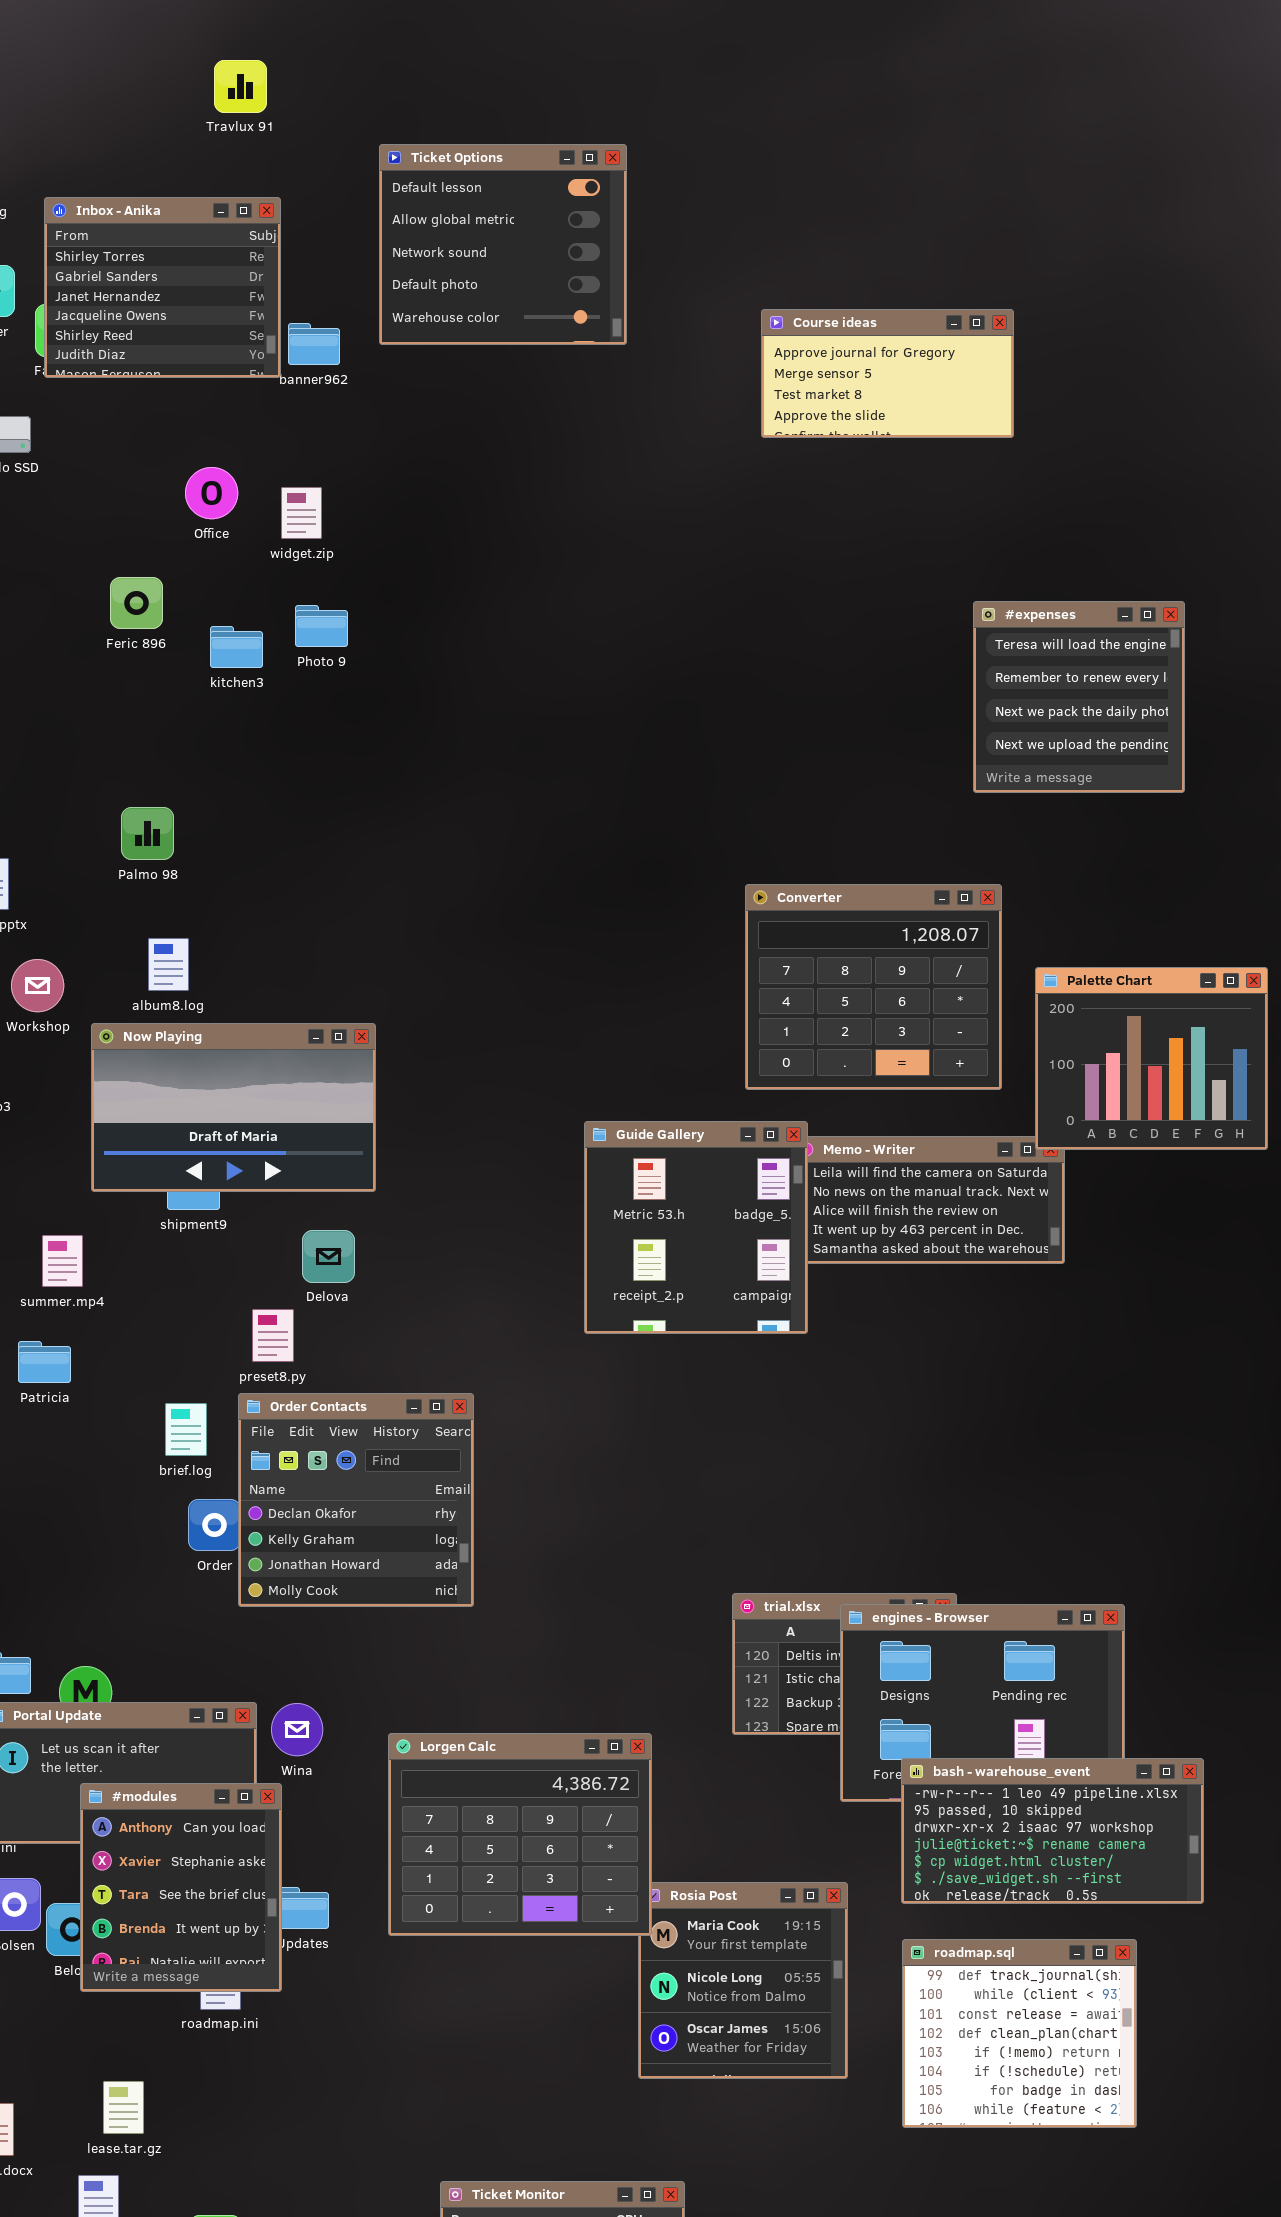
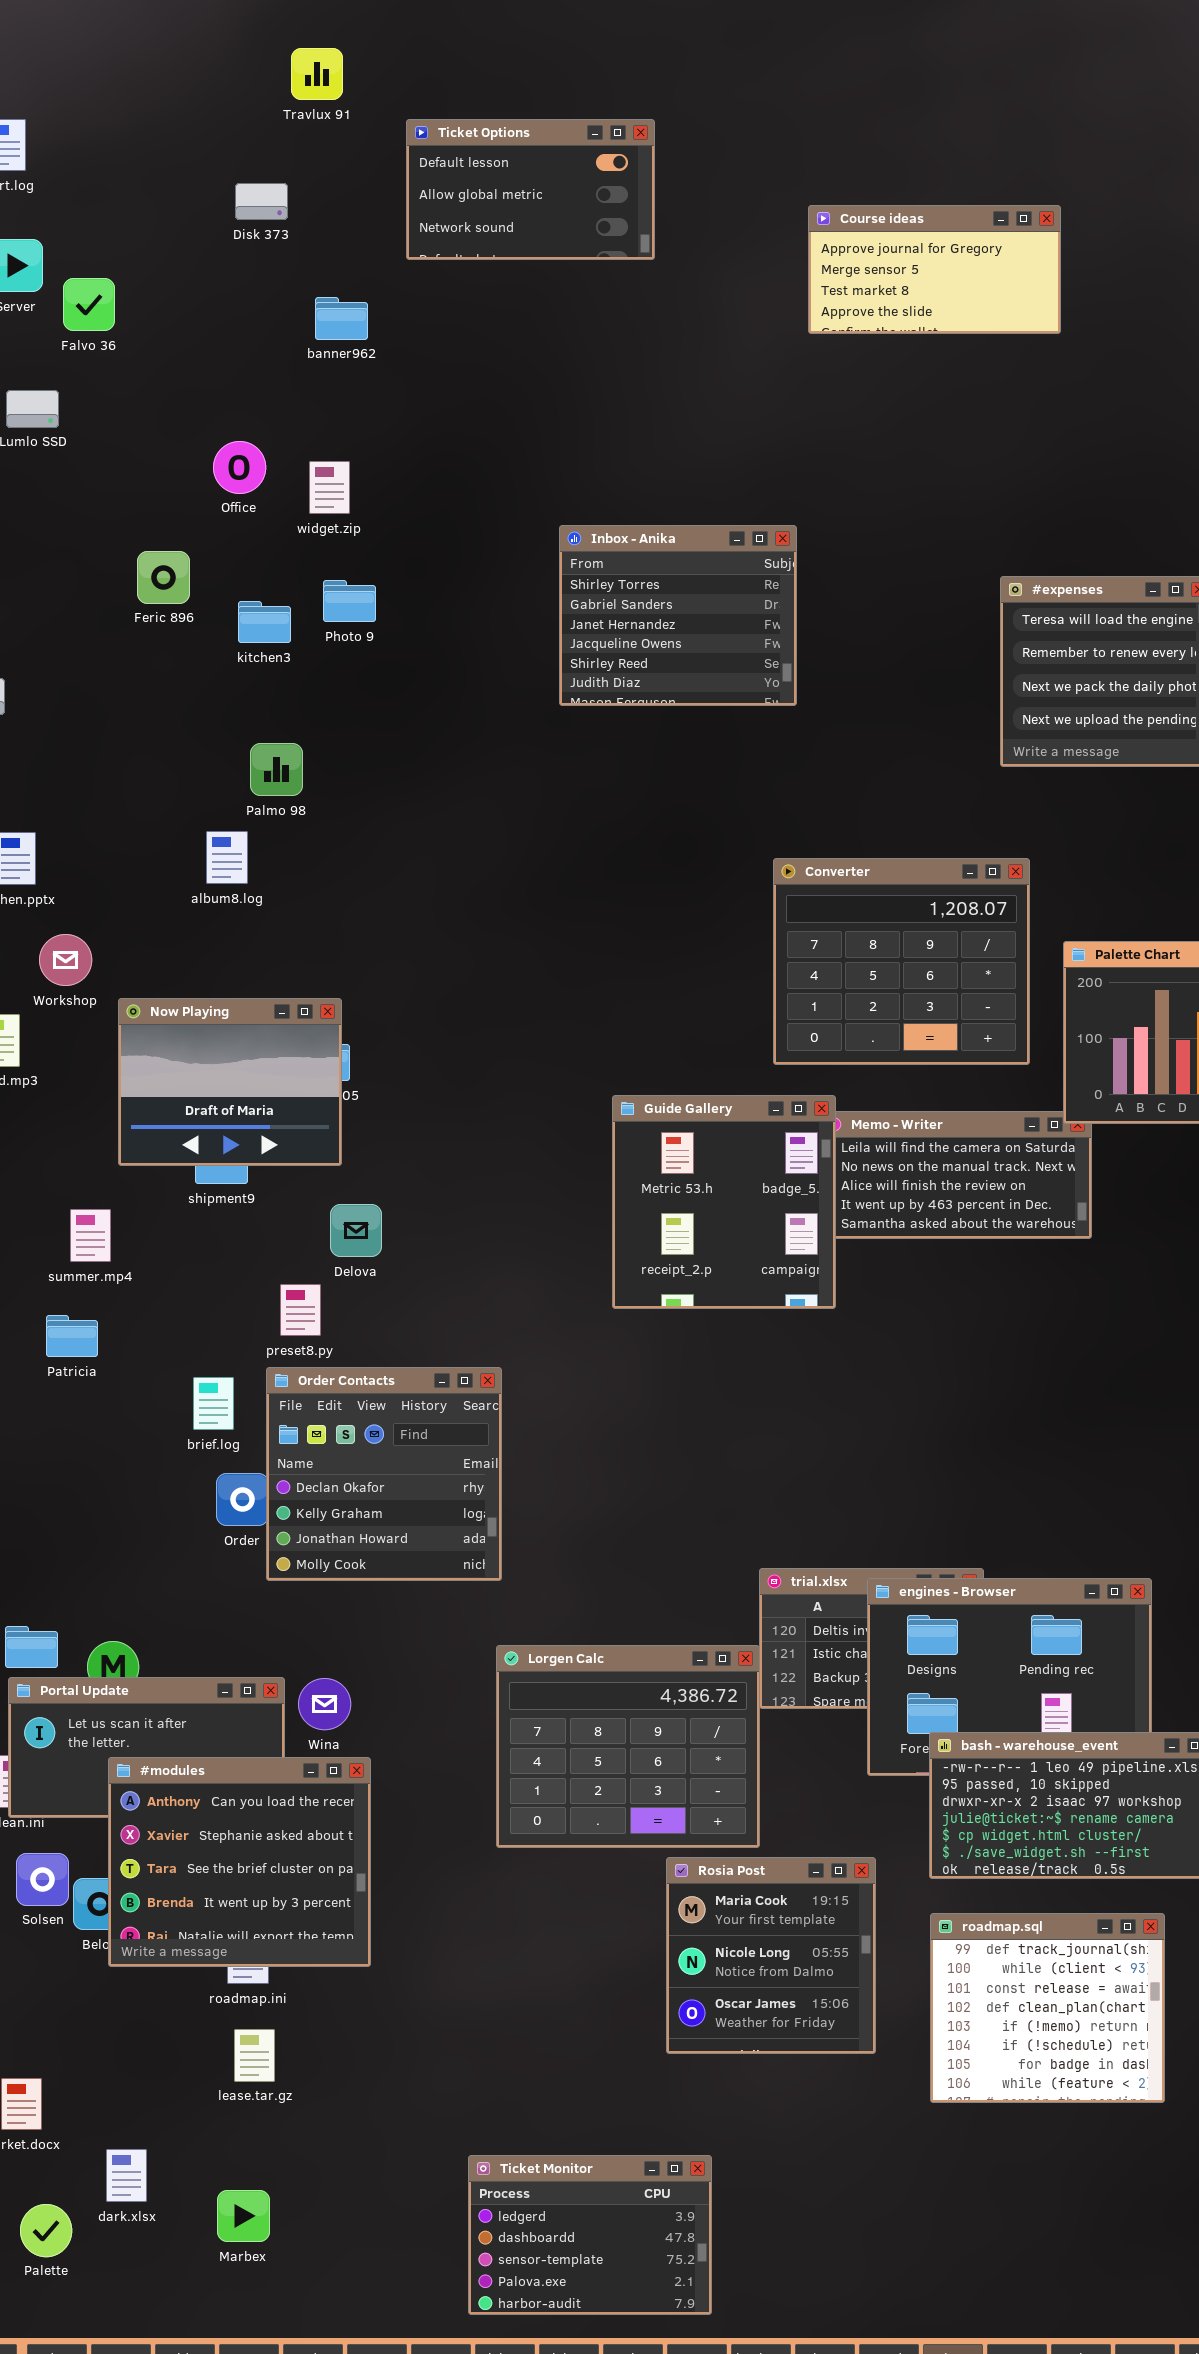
Travlux 91: [214,60,267,113] -> [291,48,343,100], moved
Ticket Options: [379,144,627,345] -> [406,119,655,260], resized
Inbox - Anika: [44,197,281,378] -> [559,525,797,706], moved
Course ideas: [761,309,1014,438] -> [808,205,1061,334], moved
Palmo 98: [121,807,174,860] -> [250,743,303,796], moved
album8.log: [148,938,189,991] -> [206,831,248,884], moved
Now Playing: [91,1023,376,1192] -> [118,998,342,1166], resized
Lorgen Calc: [388,1733,652,1936] -> [496,1645,760,1848], moved
#modules: [80,1783,282,1992] -> [108,1757,371,1967], resized
lease.tar.gz: [103,2081,144,2134] -> [234,2029,275,2082], moved

